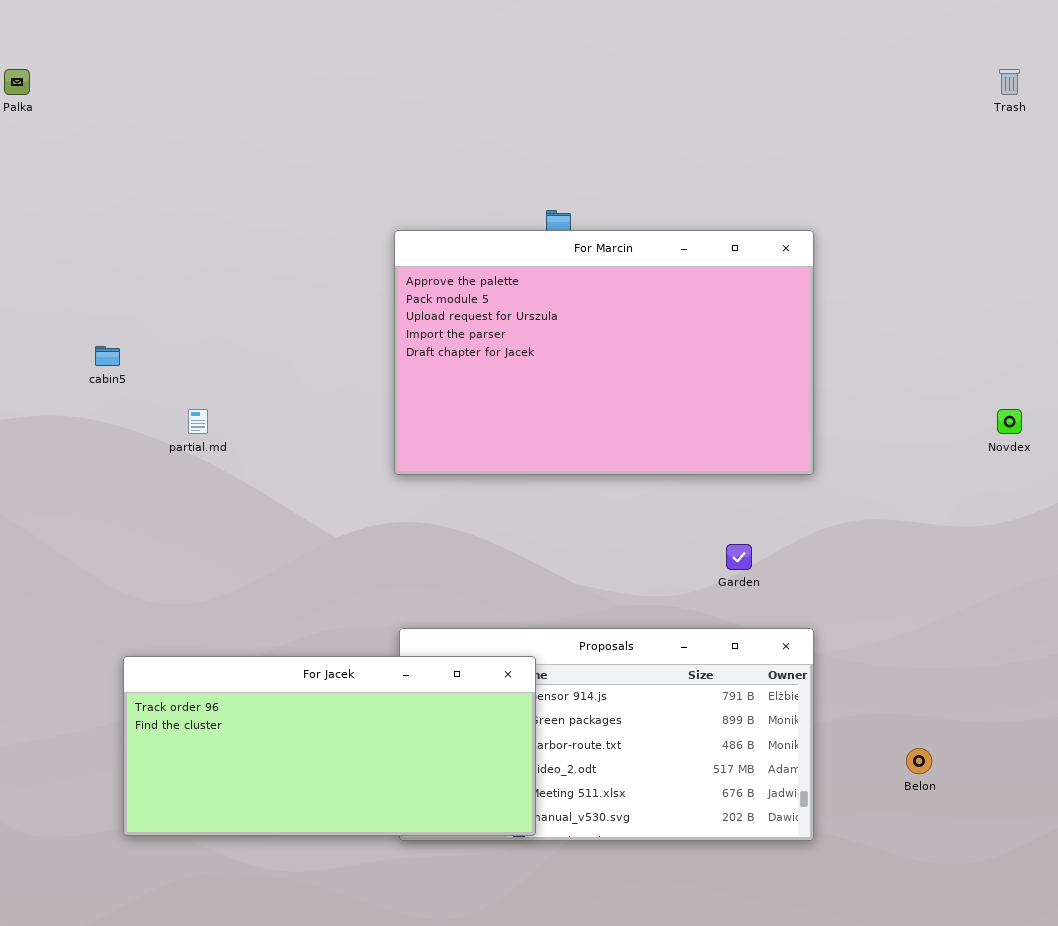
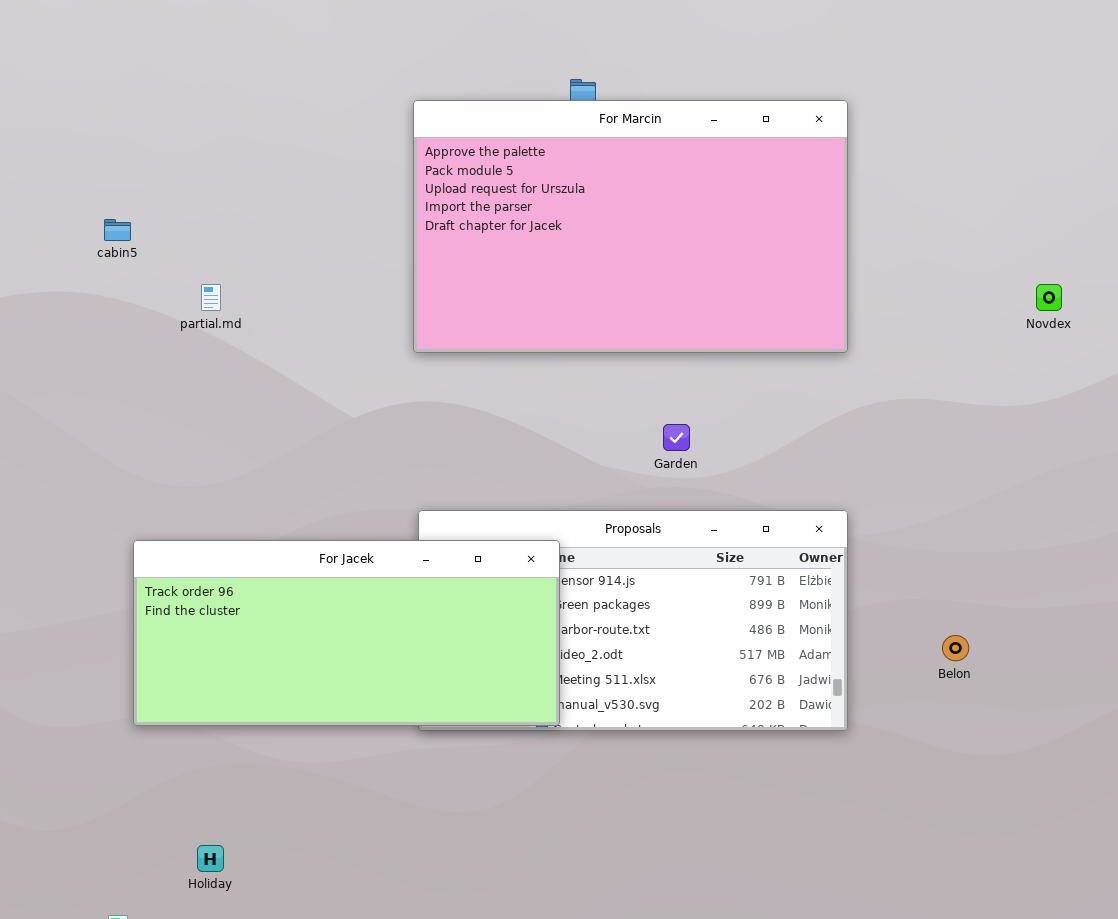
Garden: [726,544,752,570] -> [663,424,690,451], moved

